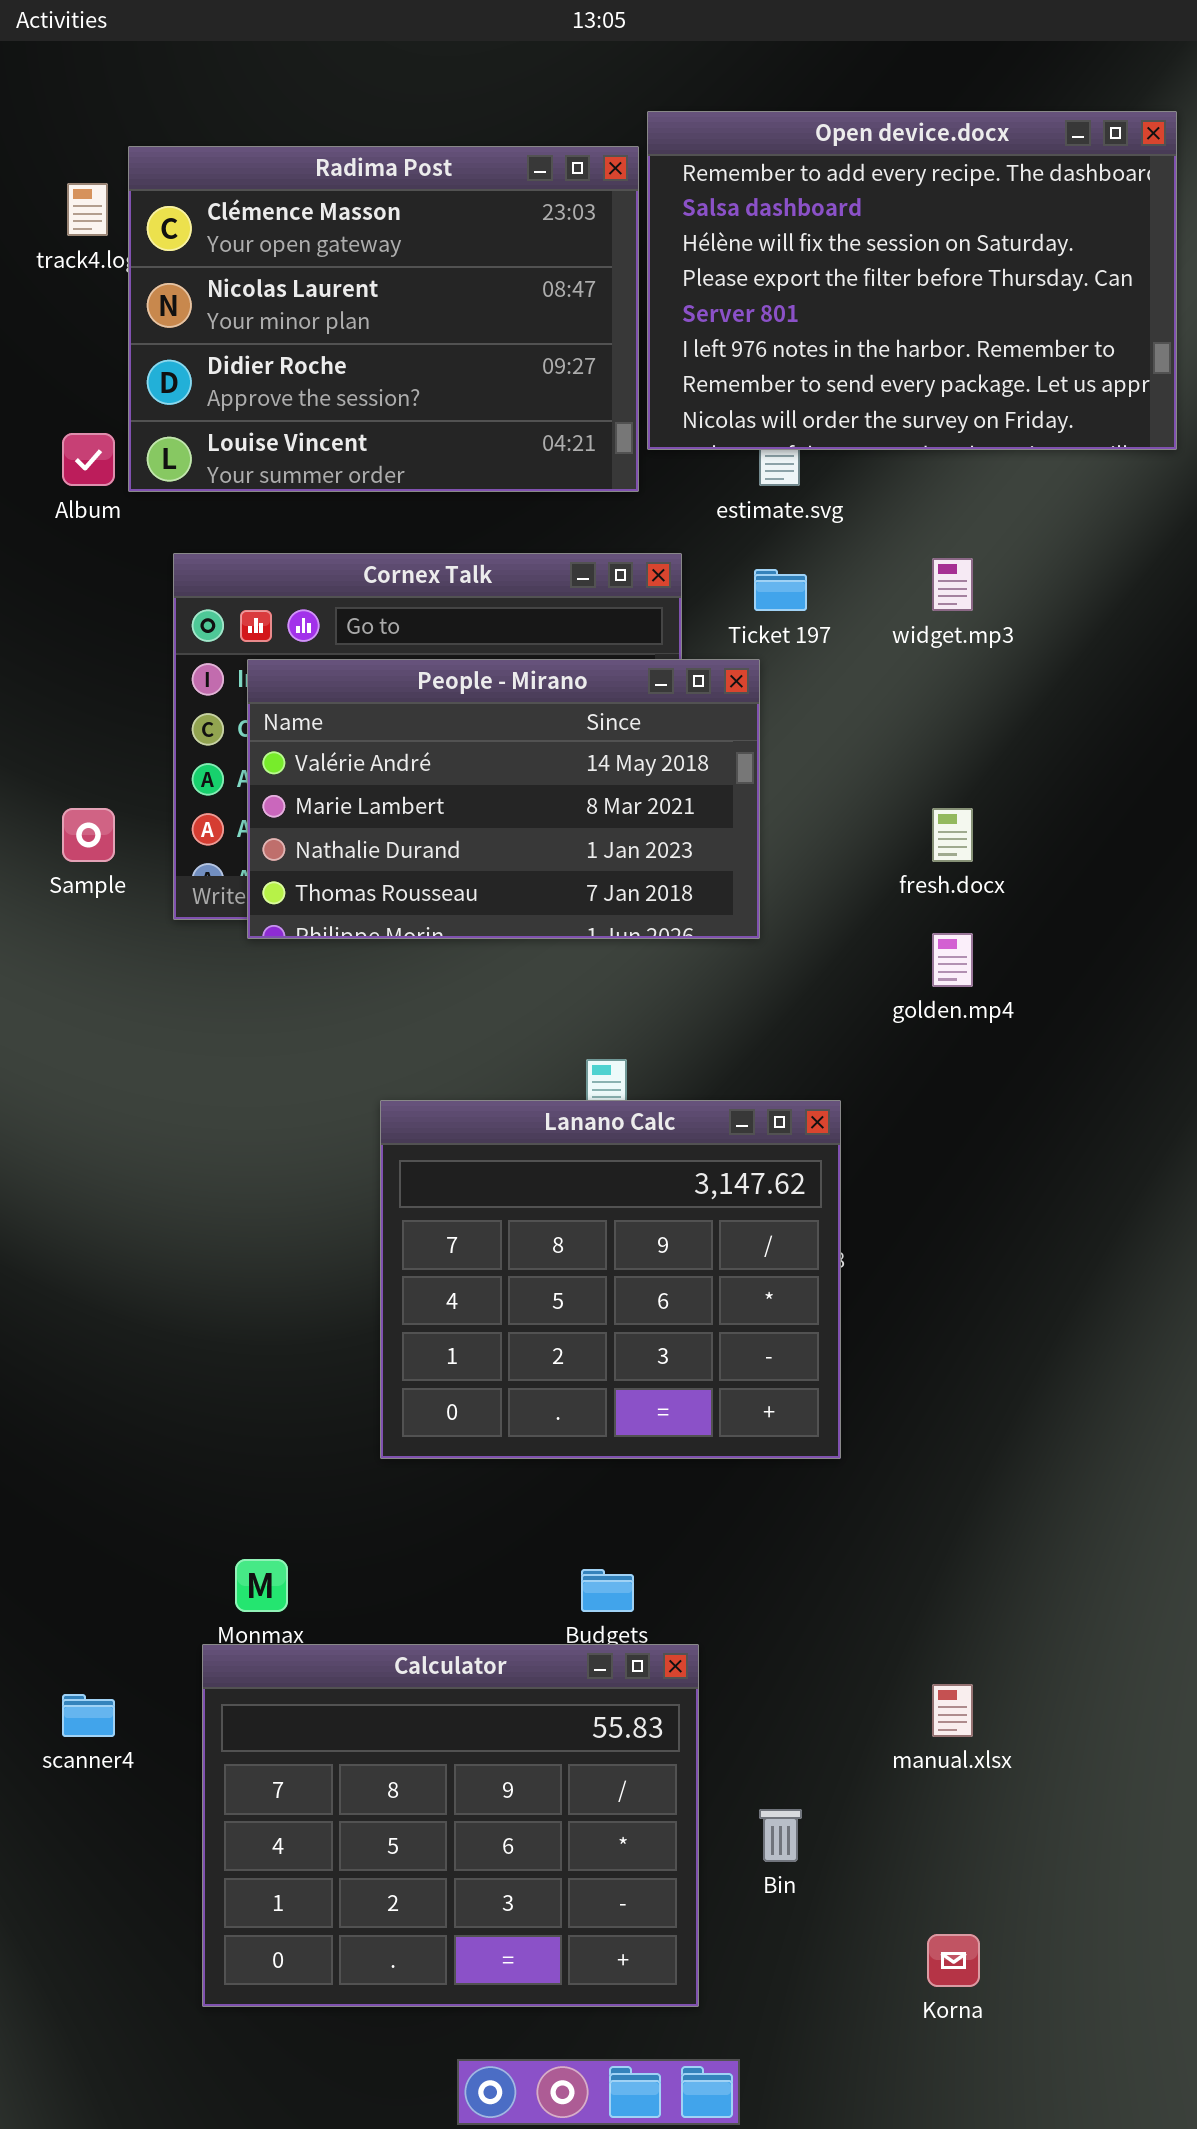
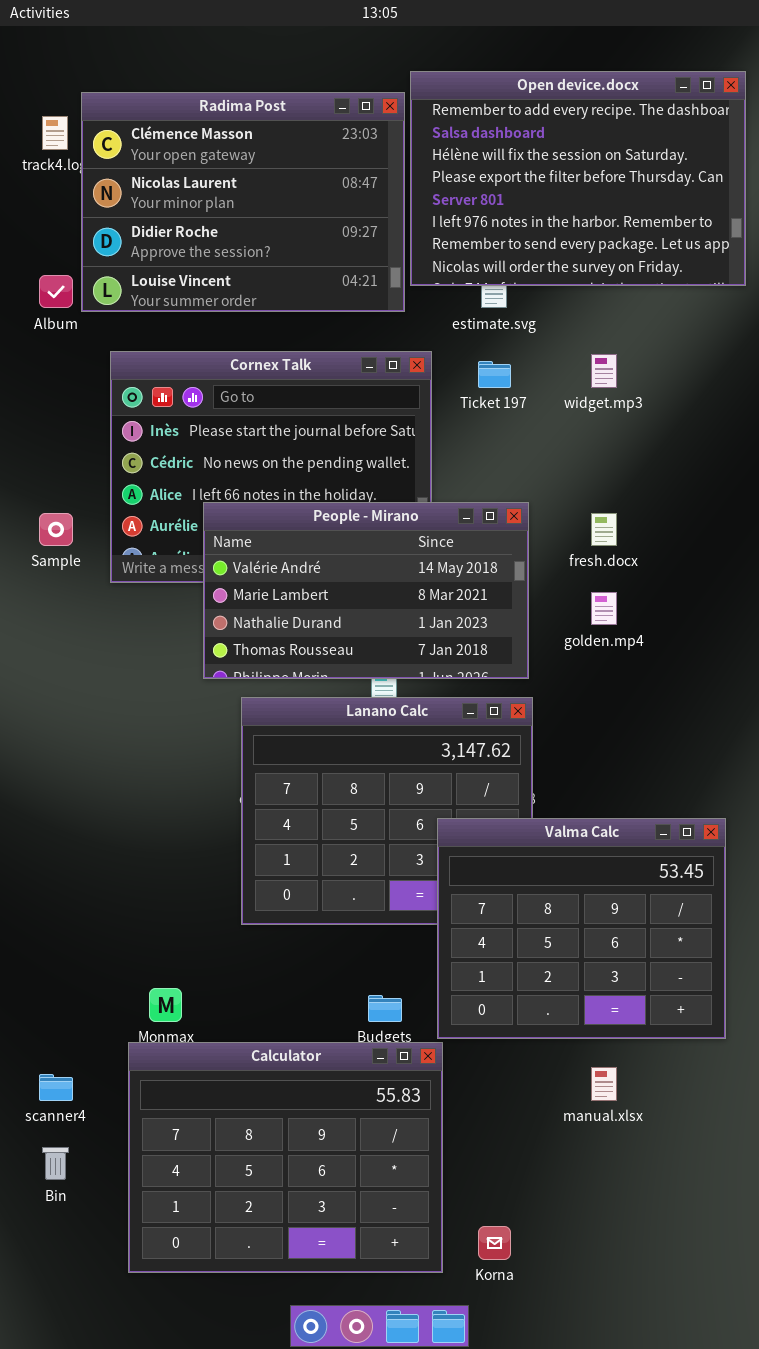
People - Mirano: [247,659,760,939] -> [203,502,529,679], moved
Valma Calc: none -> [437,818,726,1039], opened
Bin: [759,1809,802,1862] -> [42,1147,69,1180], moved
Korna: [927,1934,980,1987] -> [478,1226,511,1260], moved

